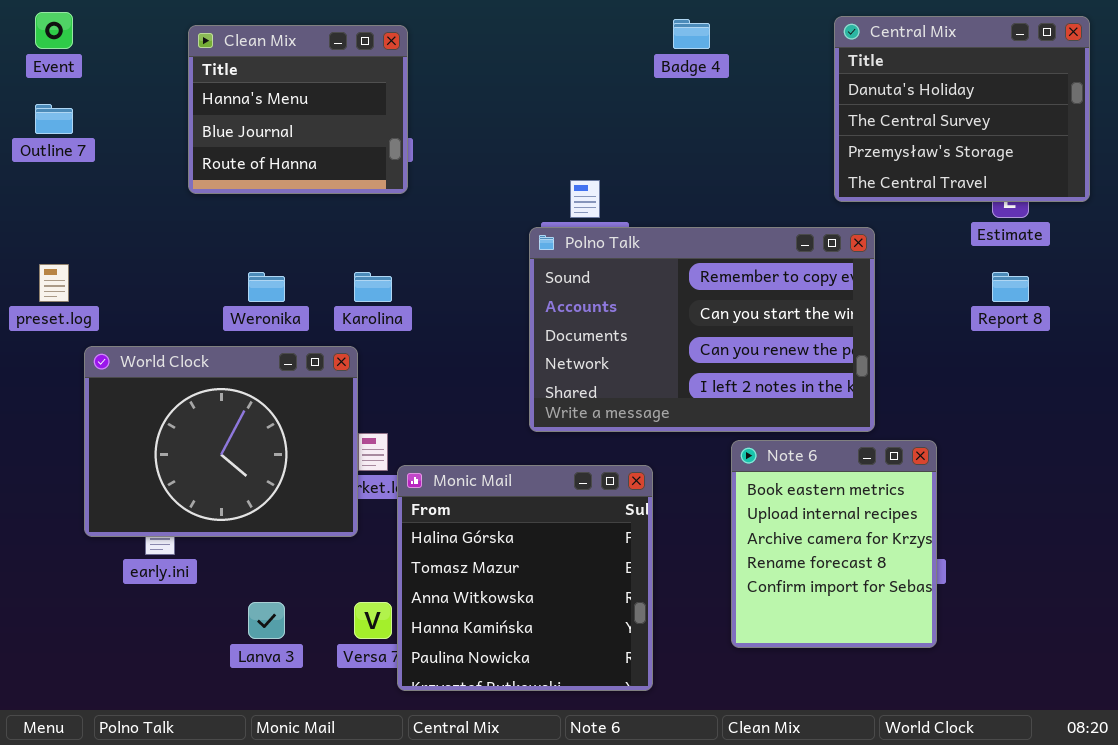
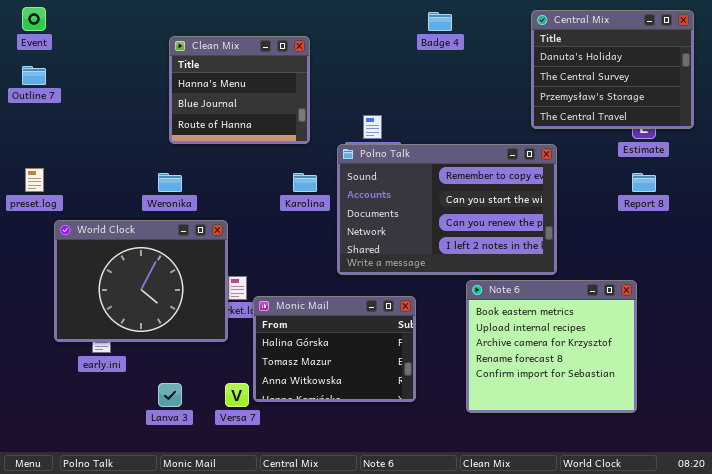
Clean Mix: [188,25,408,194] -> [169,36,310,144], moved
Karolina: [354,272,392,302] -> [293,173,317,192], moved
Note 6: [731,440,937,648] -> [466,280,637,413], resized
Monic Mail: [397,465,653,691] -> [253,296,416,402], resized

